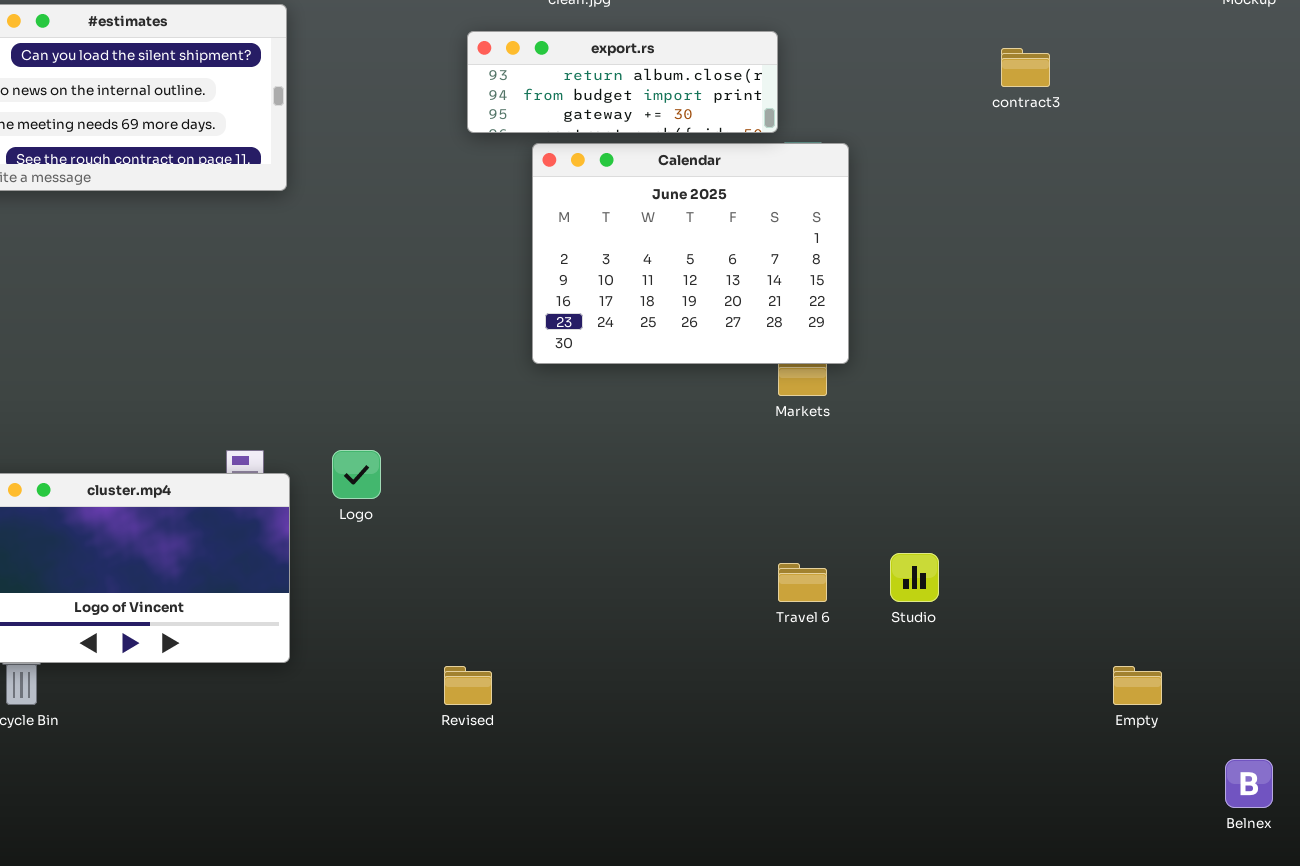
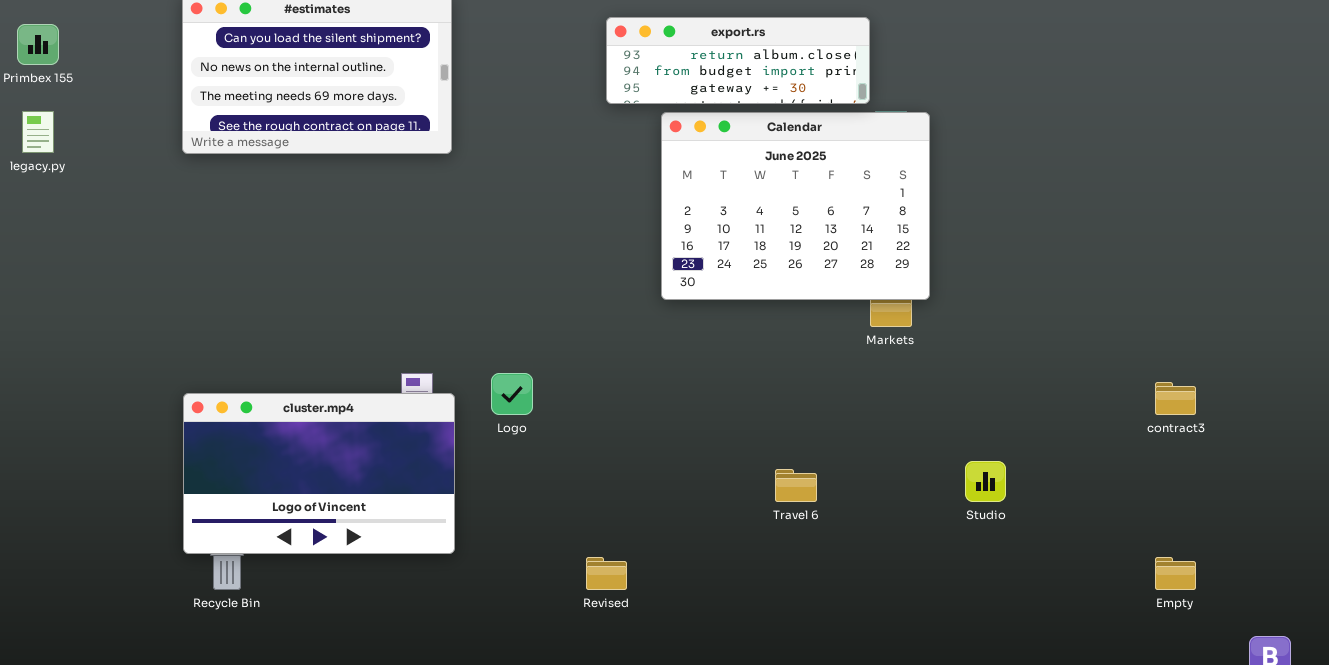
contract3: [1001,48,1050,87] -> [1155,382,1196,415], moved
Travel 6: [778,563,827,602] -> [775,469,817,502], moved

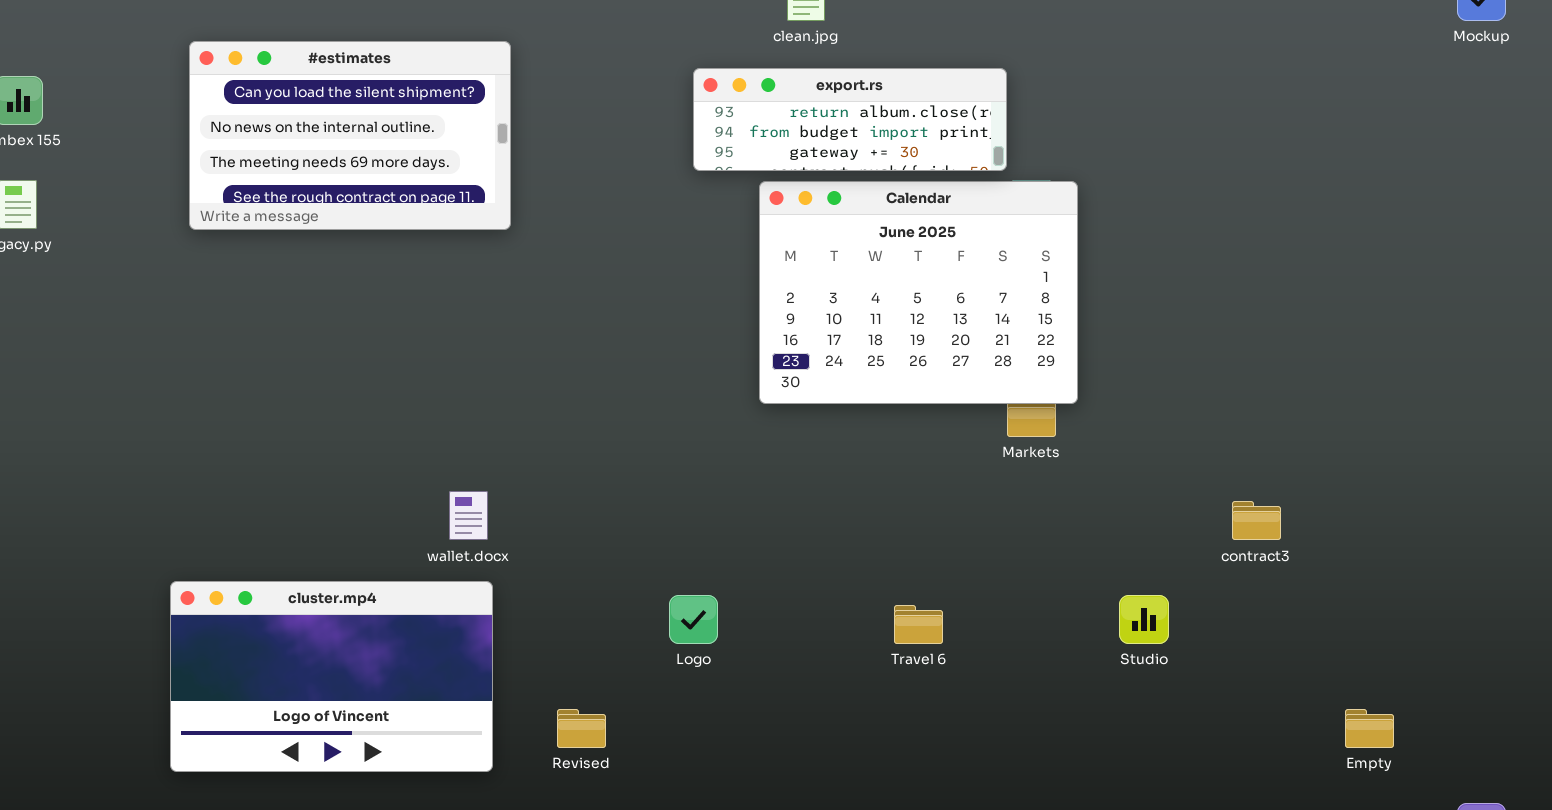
Logo: [491,373,533,415] -> [669,595,718,644], moved
contract3: [1155,382,1196,415] -> [1232,501,1281,540], moved
cluster.mp4: [183,393,455,554] -> [170,581,493,772], moved
Revised: [586,557,627,590] -> [557,709,606,748], moved

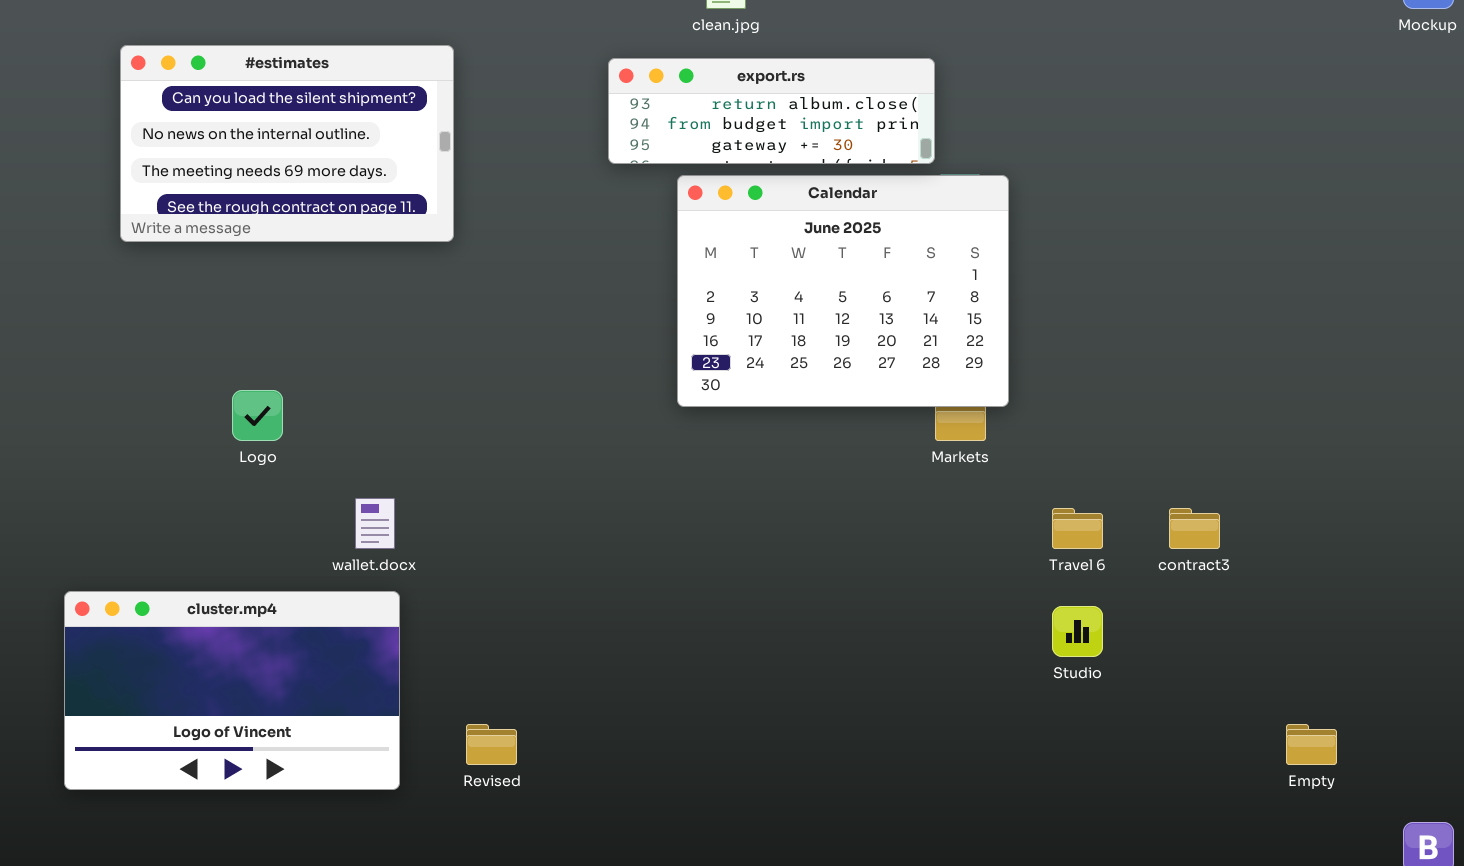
#estimates: [189,41,511,230] -> [120,45,454,242], moved
Logo: [669,595,718,644] -> [232,390,283,441], moved
Travel 6: [894,605,943,644] -> [1052,508,1103,549], moved

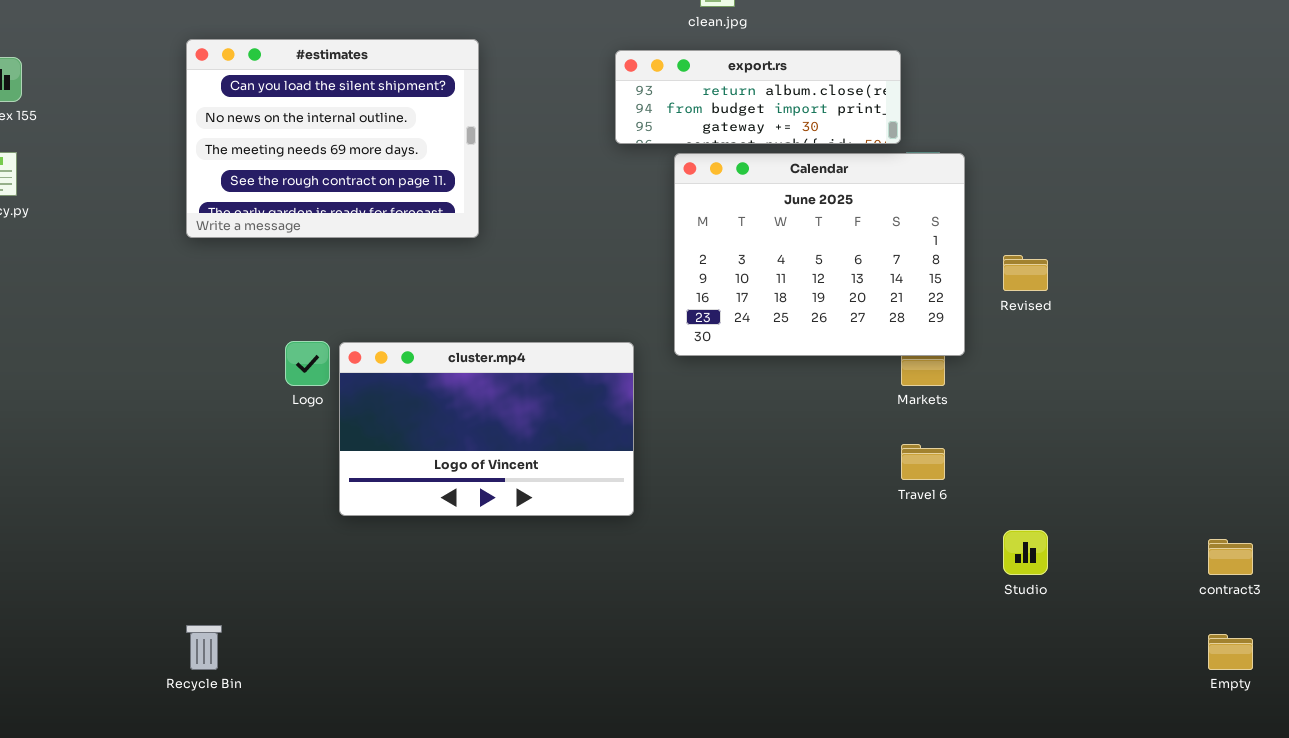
#estimates: [120,45,454,242] -> [186,39,479,238], resized
Travel 6: [1052,508,1103,549] -> [901,444,945,480], moved
contract3: [1169,508,1220,549] -> [1208,539,1253,575], moved
cluster.mp4: [64,591,400,790] -> [339,342,634,516], moved
Revised: [466,724,517,765] -> [1003,255,1048,291], moved

